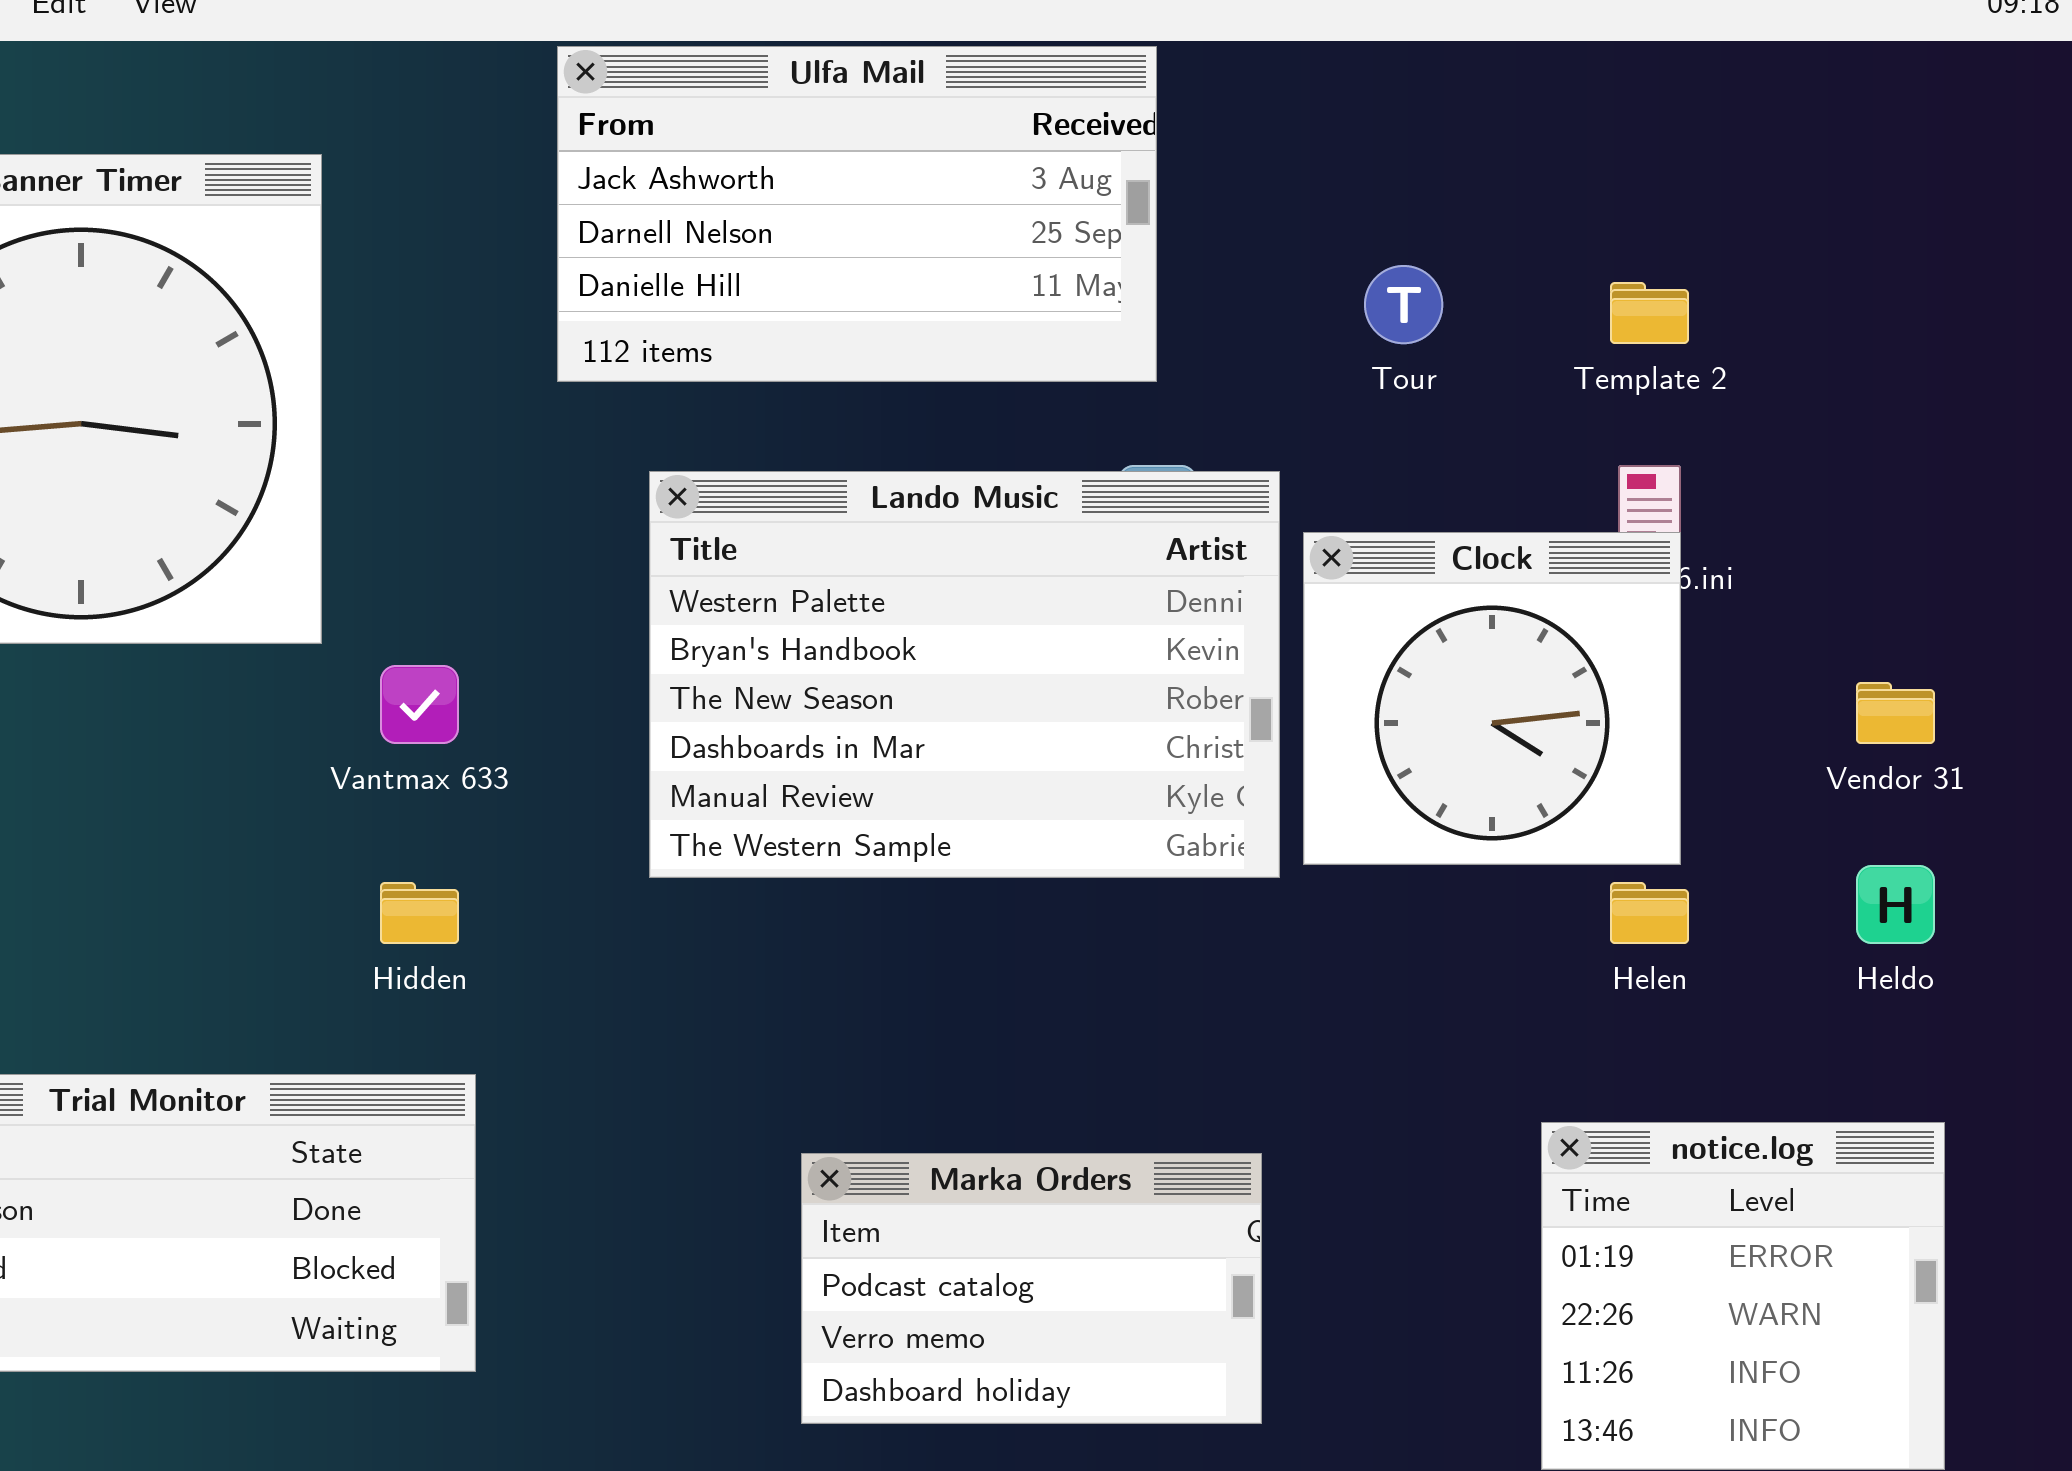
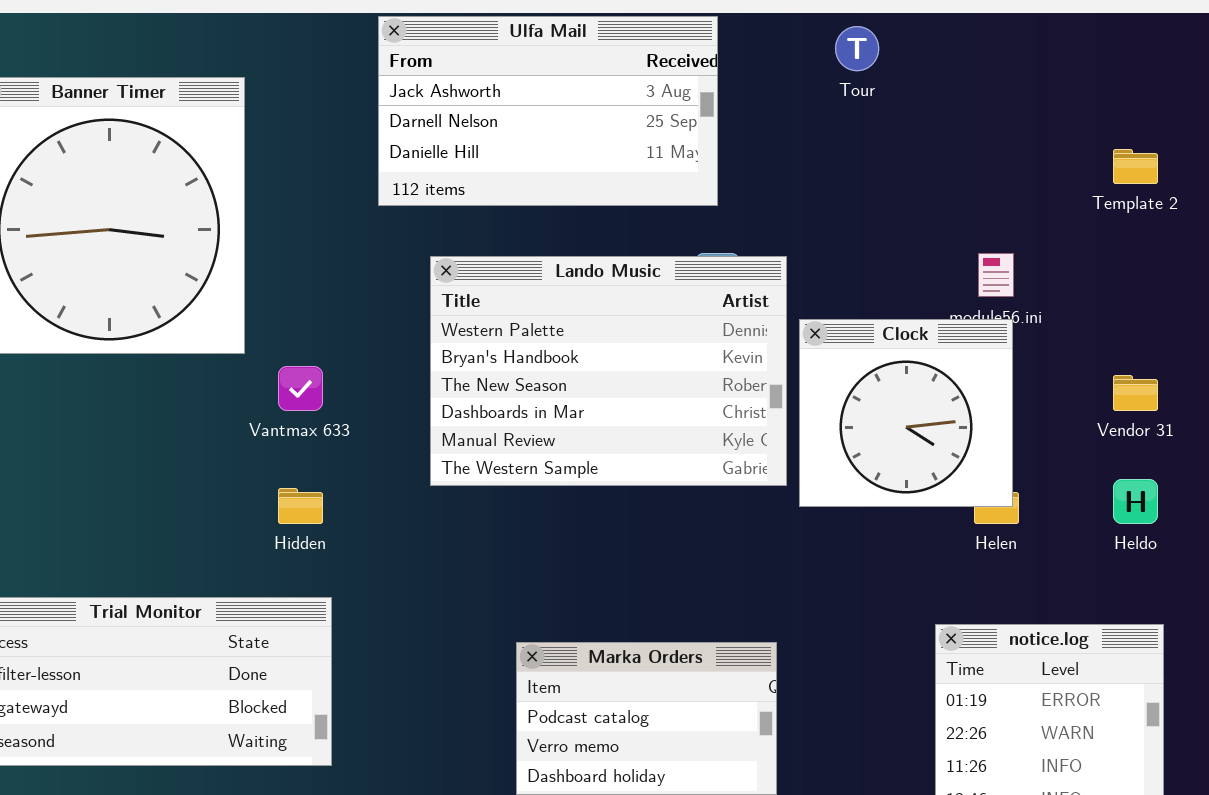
Tour: [1364,265,1443,344] -> [835,26,879,71], moved
Template 2: [1610,282,1689,344] -> [1113,149,1158,184], moved
Clock: [1303,532,1681,865] -> [799,319,1013,507], moved

